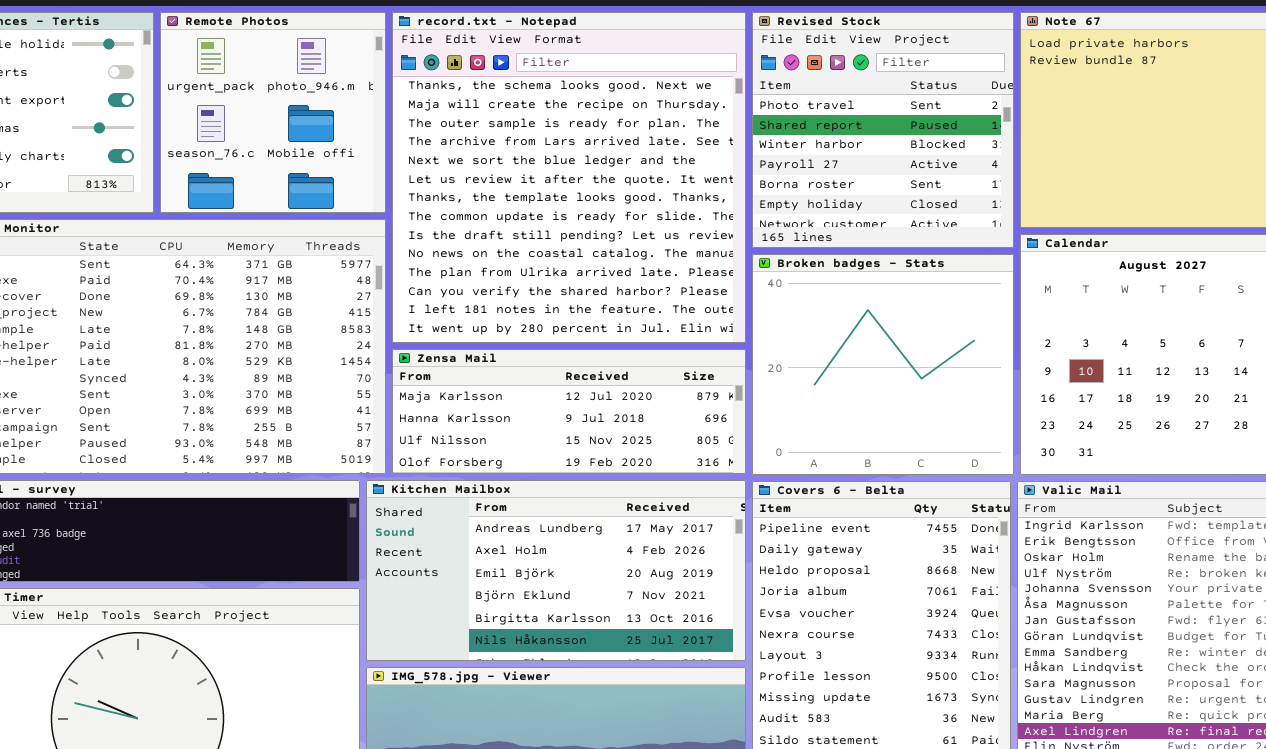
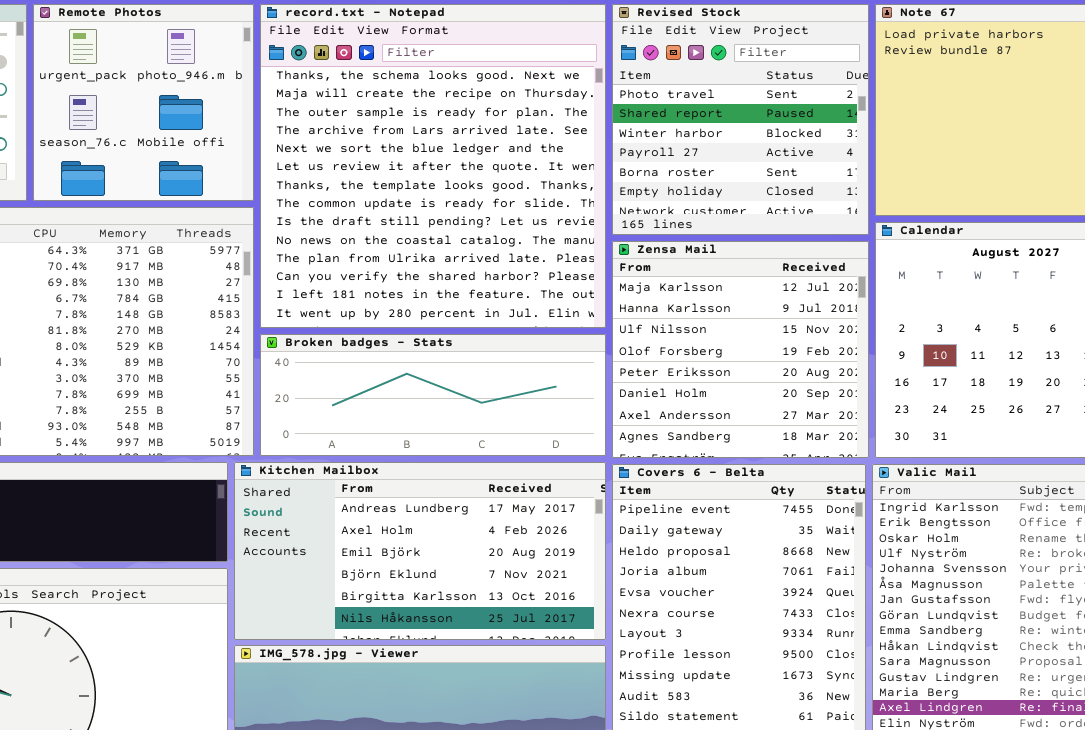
Broken badges - Stats: [752,254,1014,475] -> [260,334,606,456], moved, resized
Zensa Mail: [392,349,746,474] -> [612,241,869,458], moved, resized

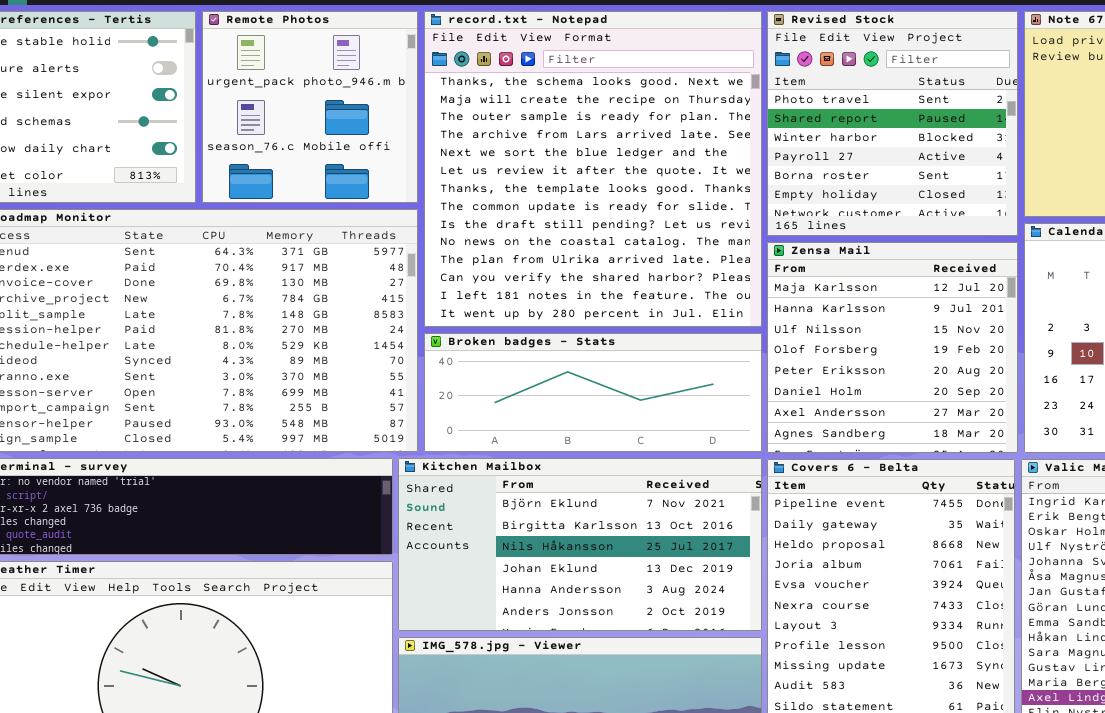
Kitchen Mailbox: [234,462,606,640] -> [398,458,762,631], scrolled down 3 rows

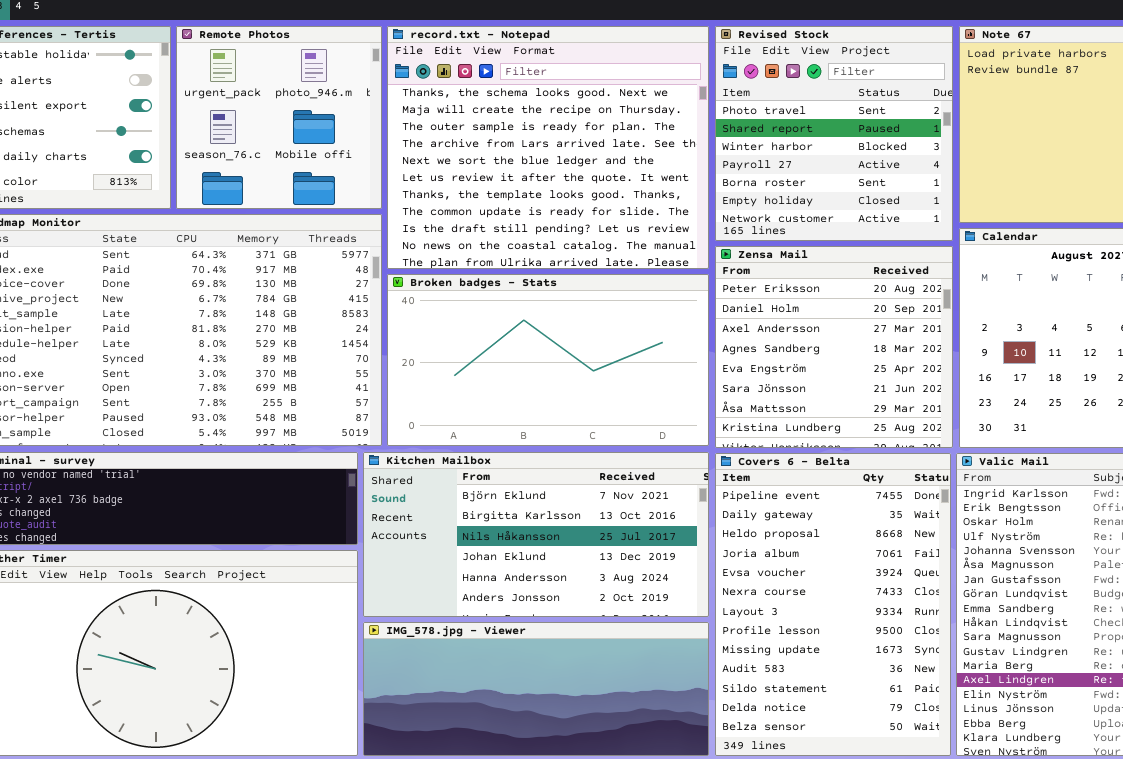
record.txt - Notepad: [424,11,762,327] -> [387,26,709,269], resized
Zensa Mail: [767,242,1018,453] -> [715,246,953,448], scrolled down 4 rows
Broken badges - Stats: [424,333,762,452] -> [387,274,709,446], resized

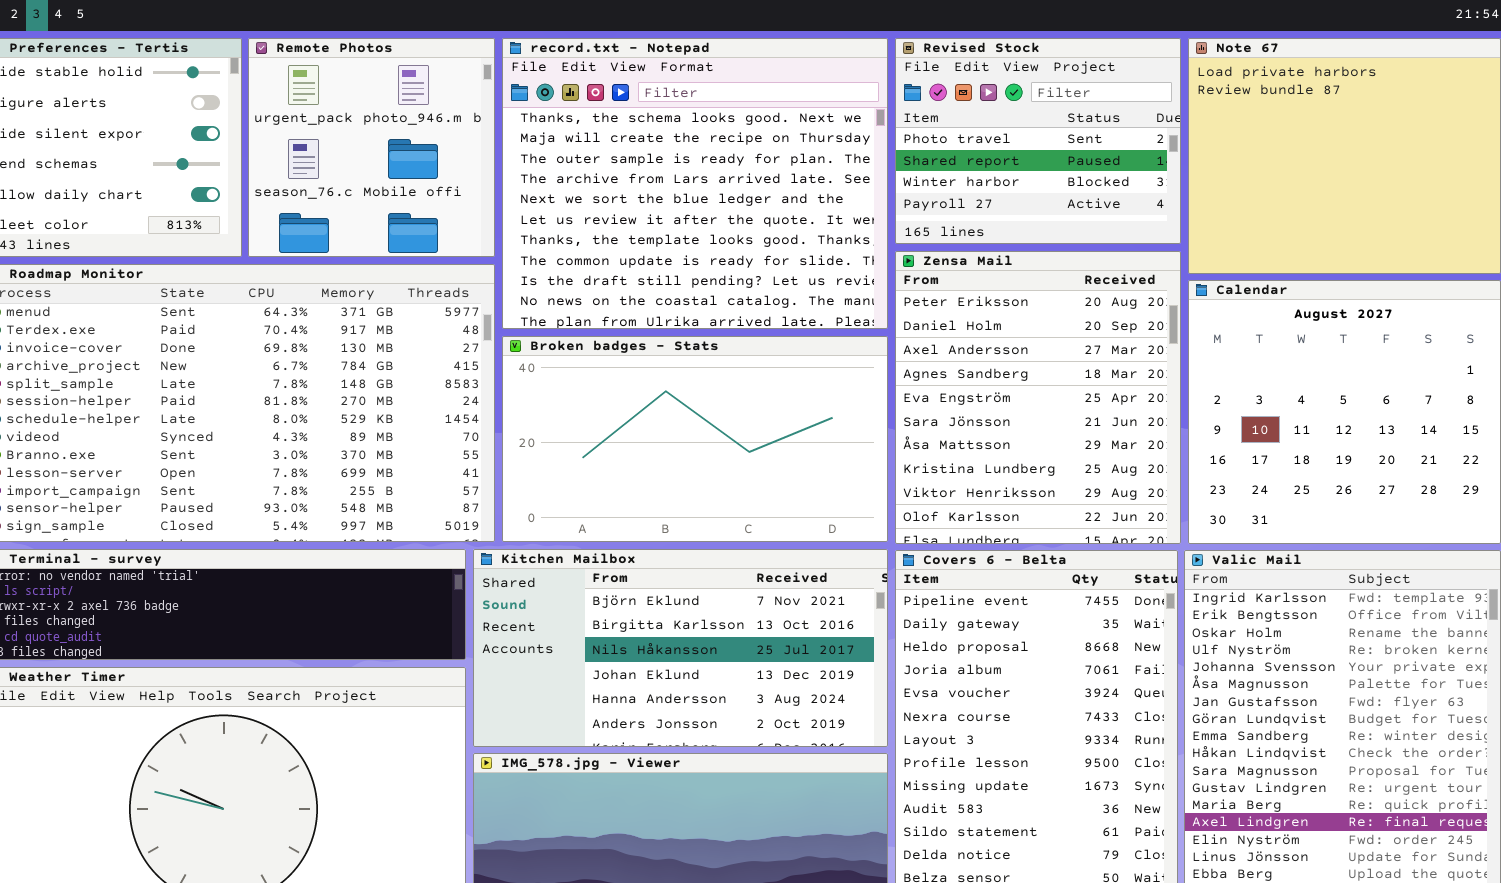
Revised Stock: [715,26,953,241] -> [895,38,1181,244], resized
Zensa Mail: [715,246,953,448] -> [895,251,1181,544], resized

